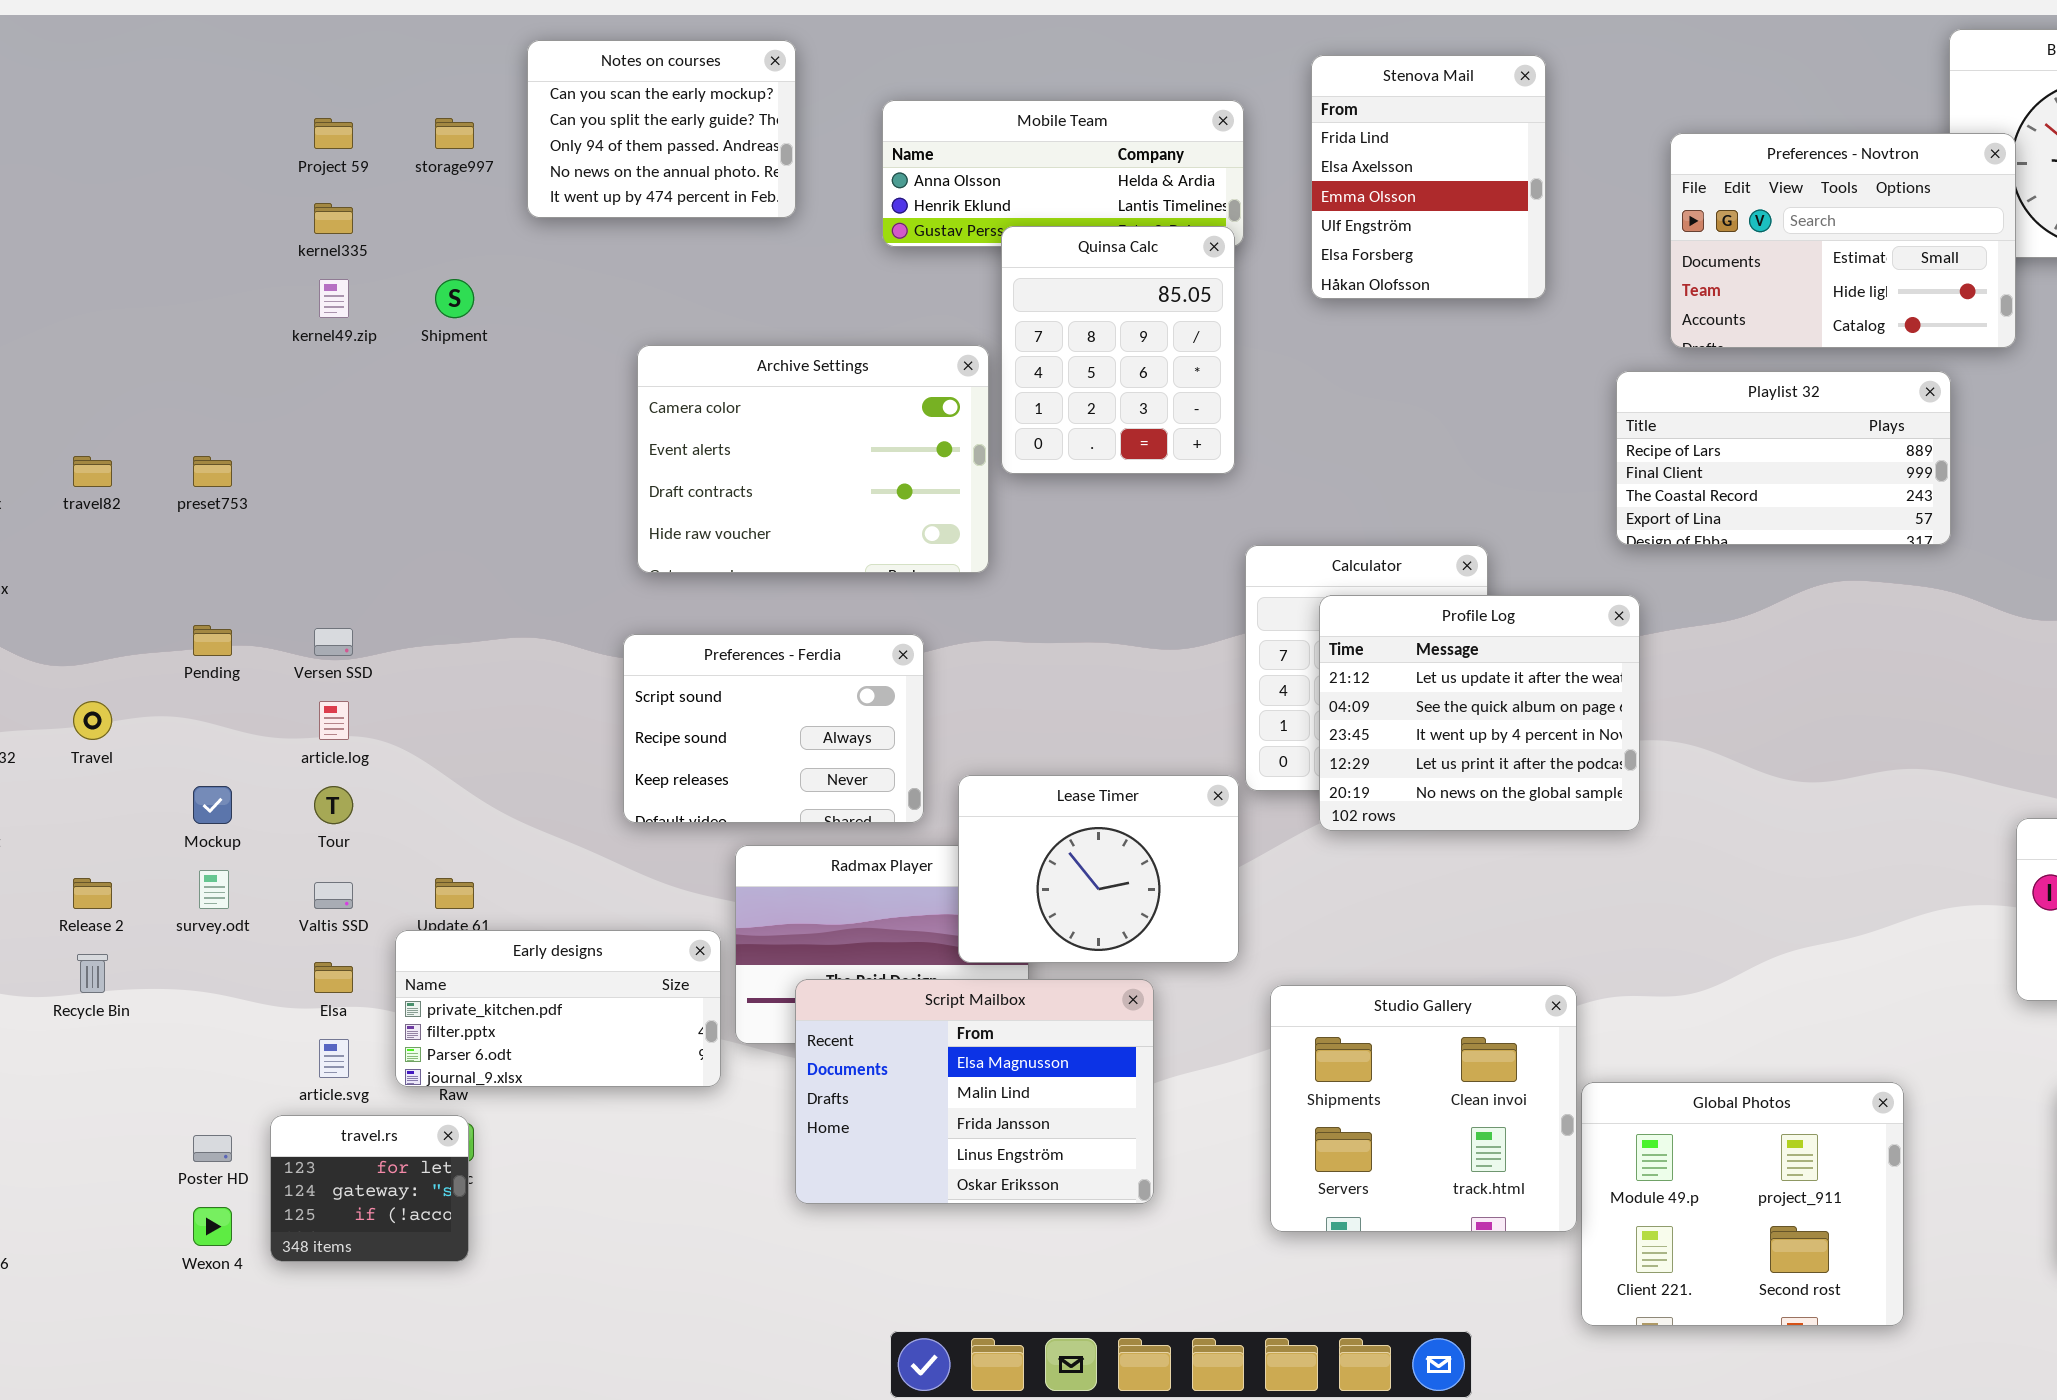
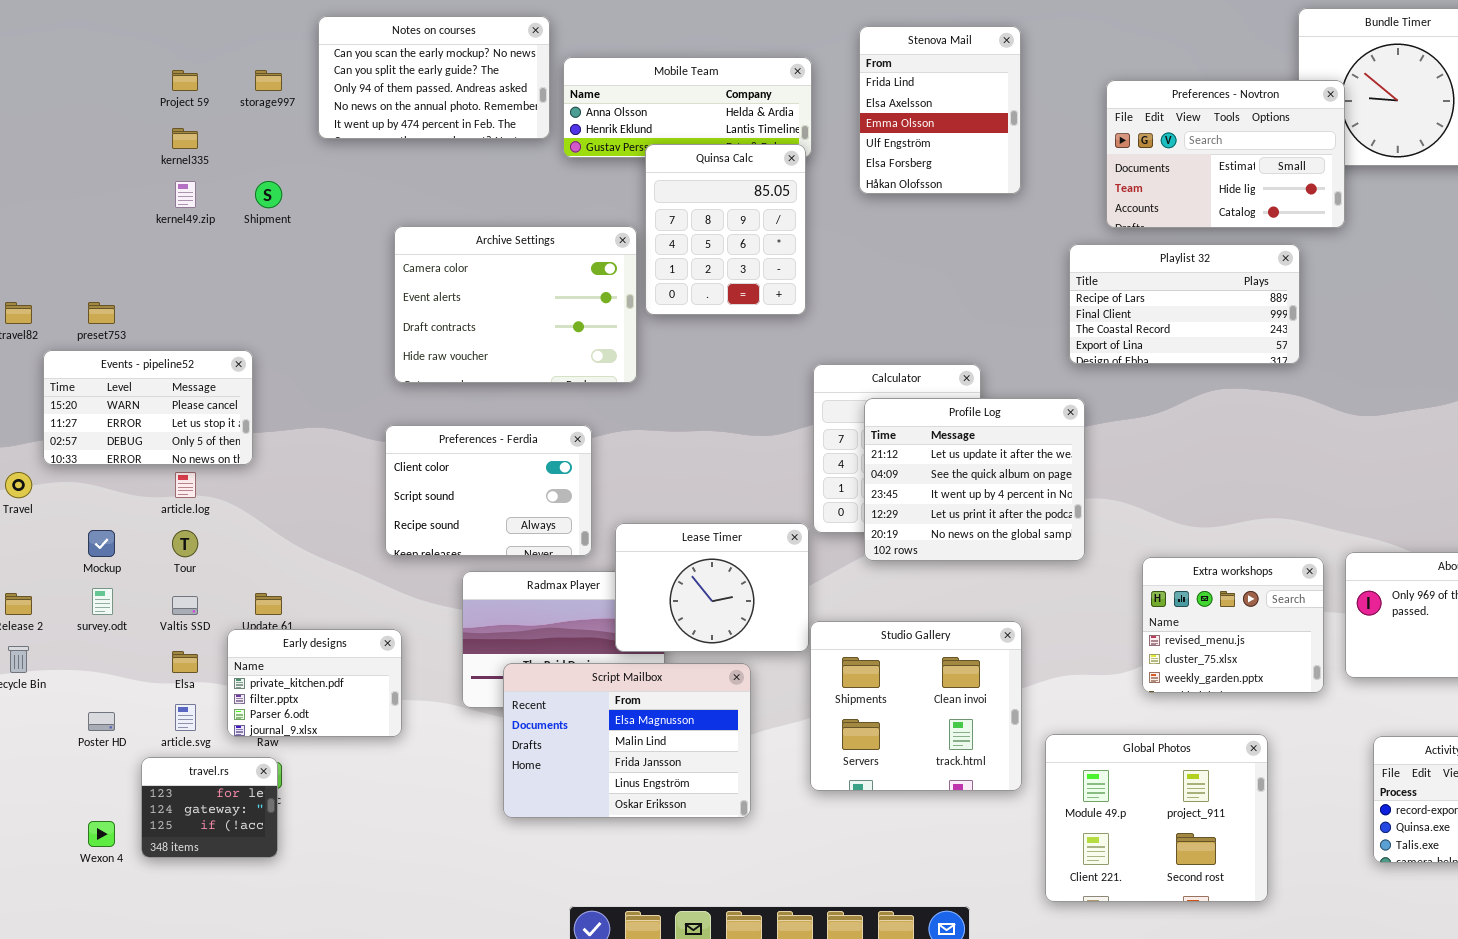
Notes on courses: [527,40,796,218] -> [318,16,550,139], resized
Events - pipeline52: none -> [43,350,253,465], opened
Preferences - Ferdia: [623,634,924,823] -> [385,425,592,556], scrolled up 1 row
Extra workshops: none -> [1142,557,1324,693], opened
Early designs: [395,930,721,1087] -> [227,629,402,737], resized
Studio Gallery: [1270,985,1577,1232] -> [810,621,1022,791], moved
Poster HD: [193,1135,232,1162] -> [88,712,115,731], moved

